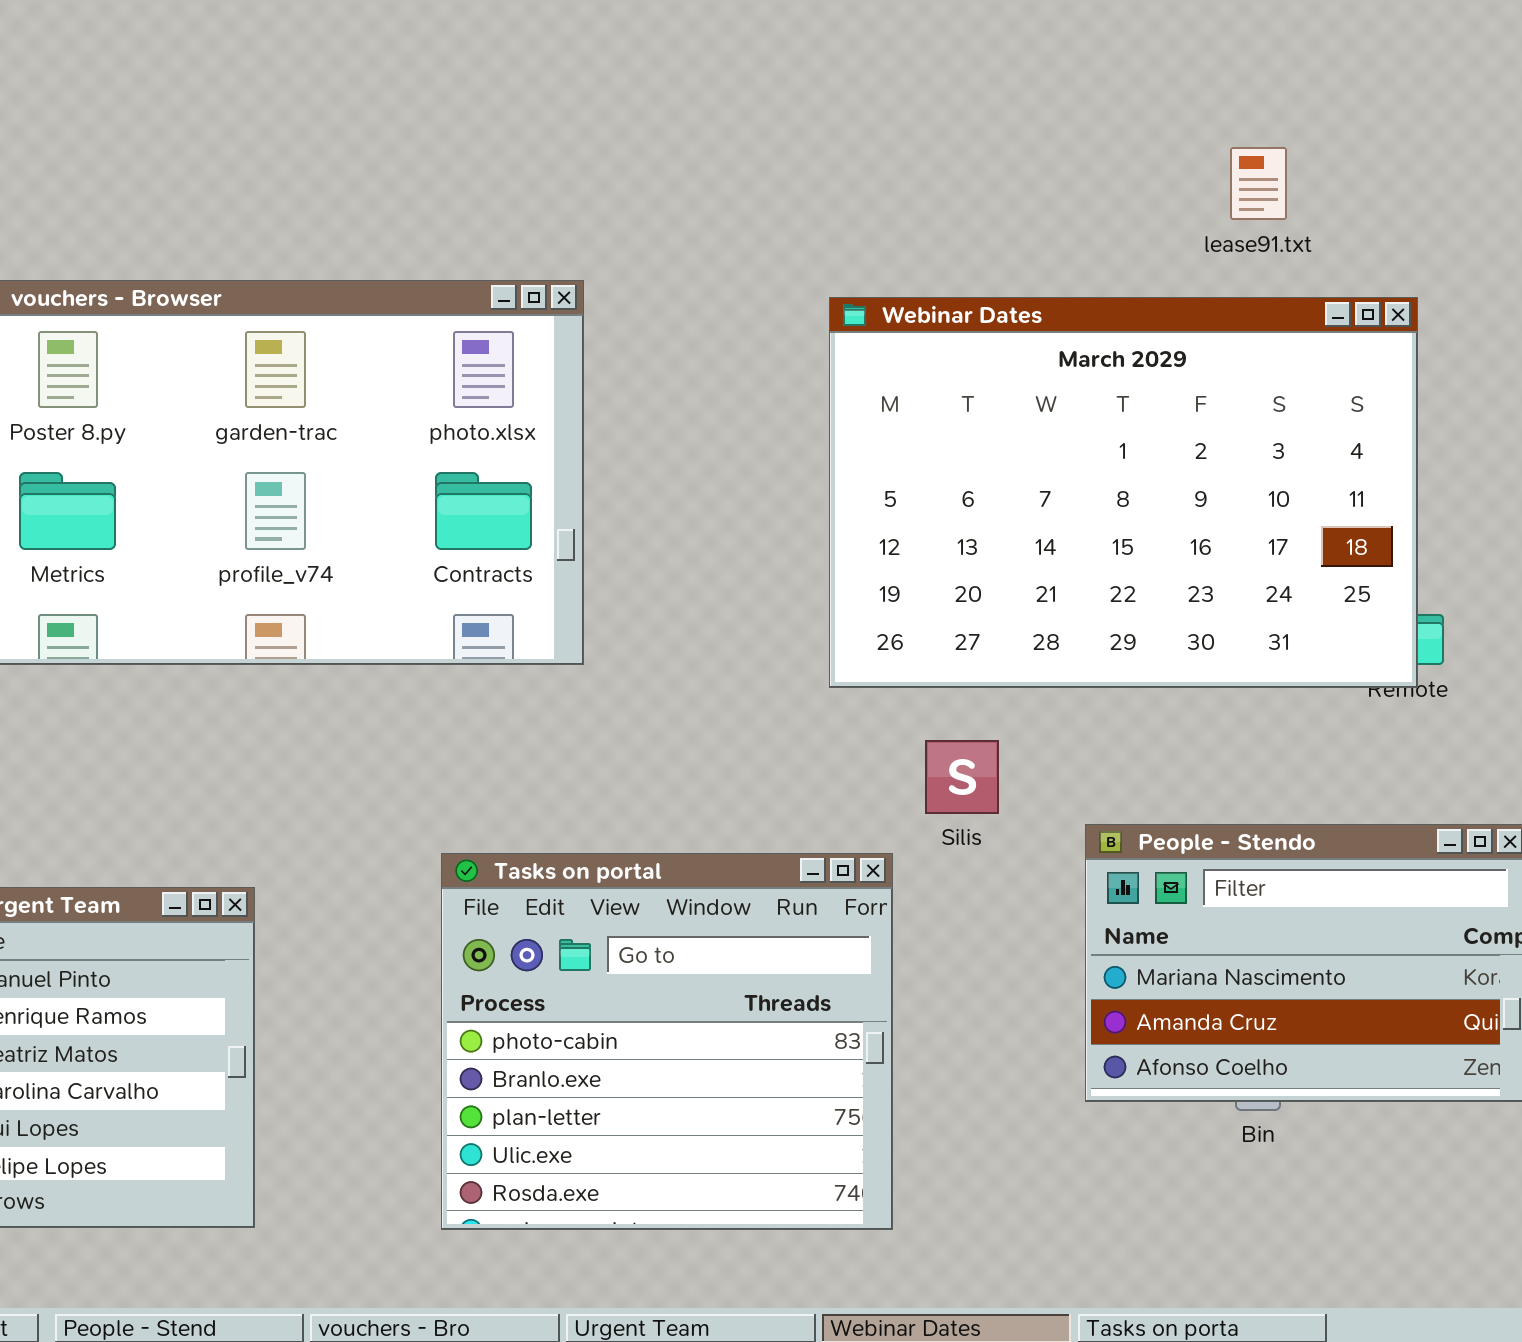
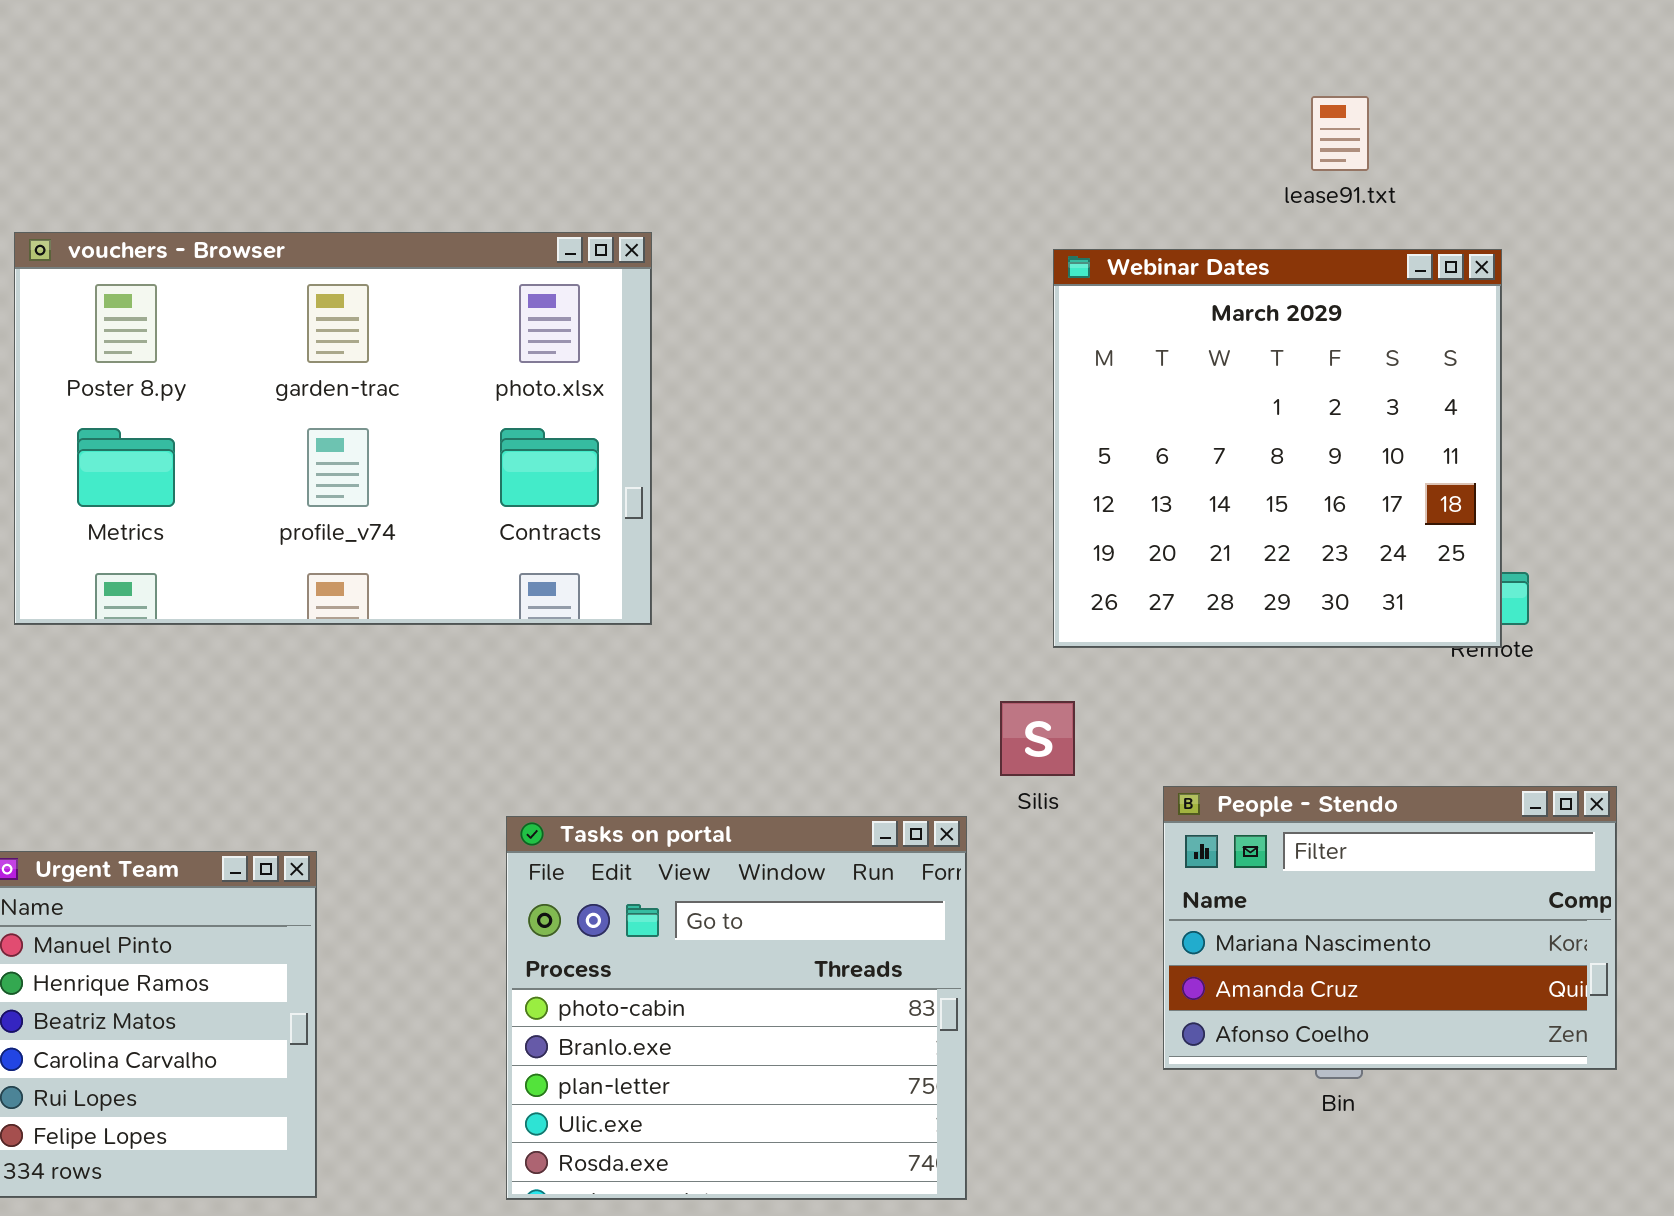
Webinar Dates: [829,297,1418,688] -> [1053,249,1502,648], resized

